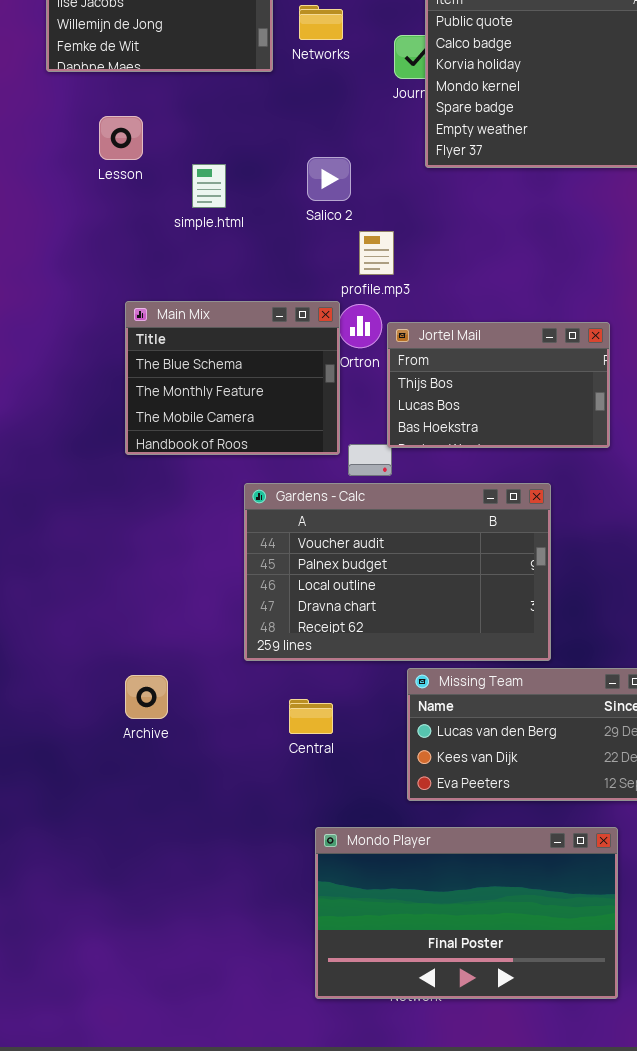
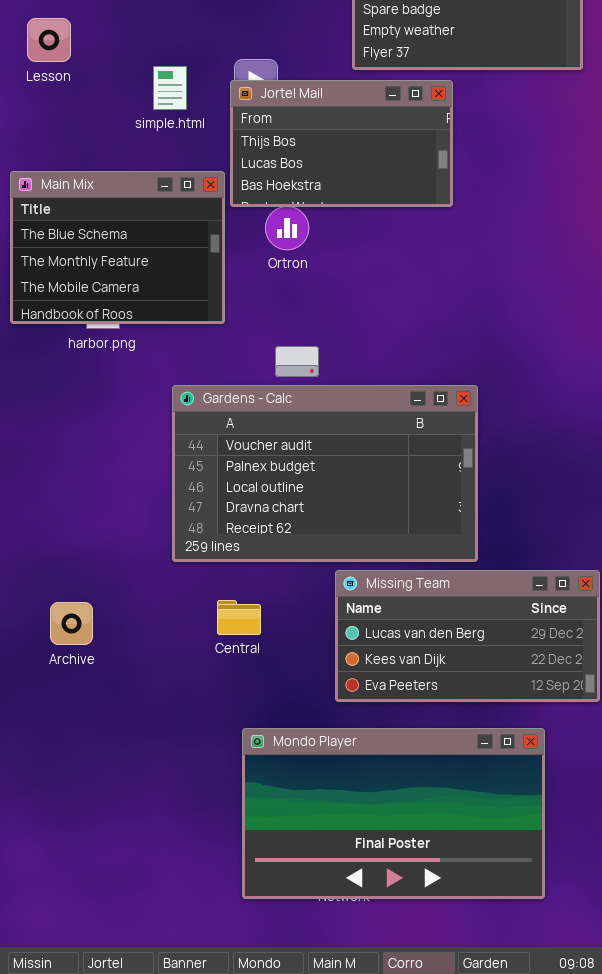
simple.html: [192,164,226,208] -> [153,66,187,110], moved
Main Mix: [125,301,340,455] -> [10,171,225,324], moved
Jortel Mail: [387,322,610,448] -> [230,80,453,207], moved
Archive: [125,675,168,719] -> [50,602,93,645], moved

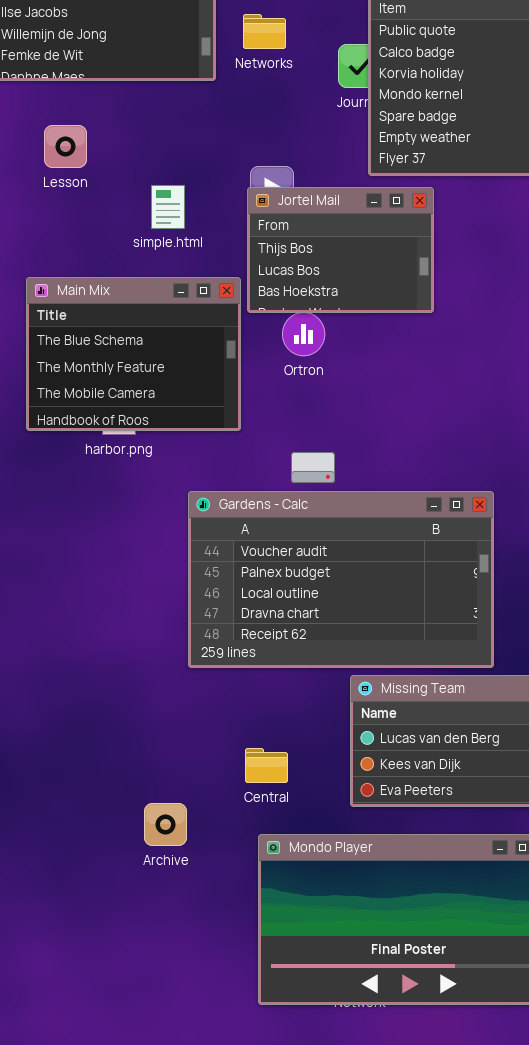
simple.html: [153,66,187,110] -> [151,185,185,229], moved
Jortel Mail: [230,80,453,207] -> [247,187,434,313], resized
Central: [217,600,261,635] -> [245,748,288,783], moved
Archive: [50,602,93,645] -> [144,803,187,846], moved

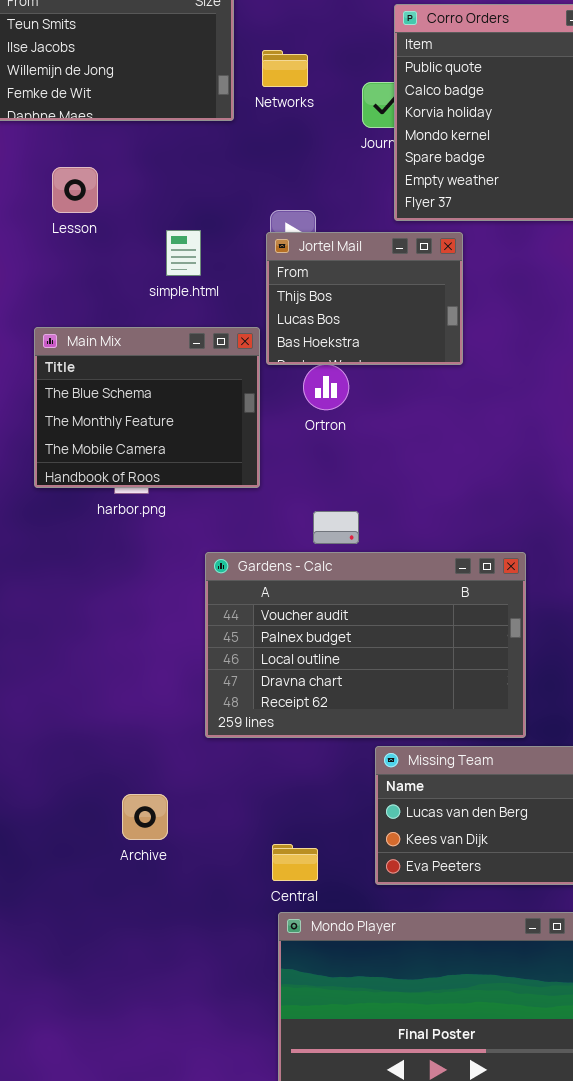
Central: [245,748,288,783] -> [272,844,318,881], moved
Archive: [144,803,187,846] -> [122,794,168,840], moved

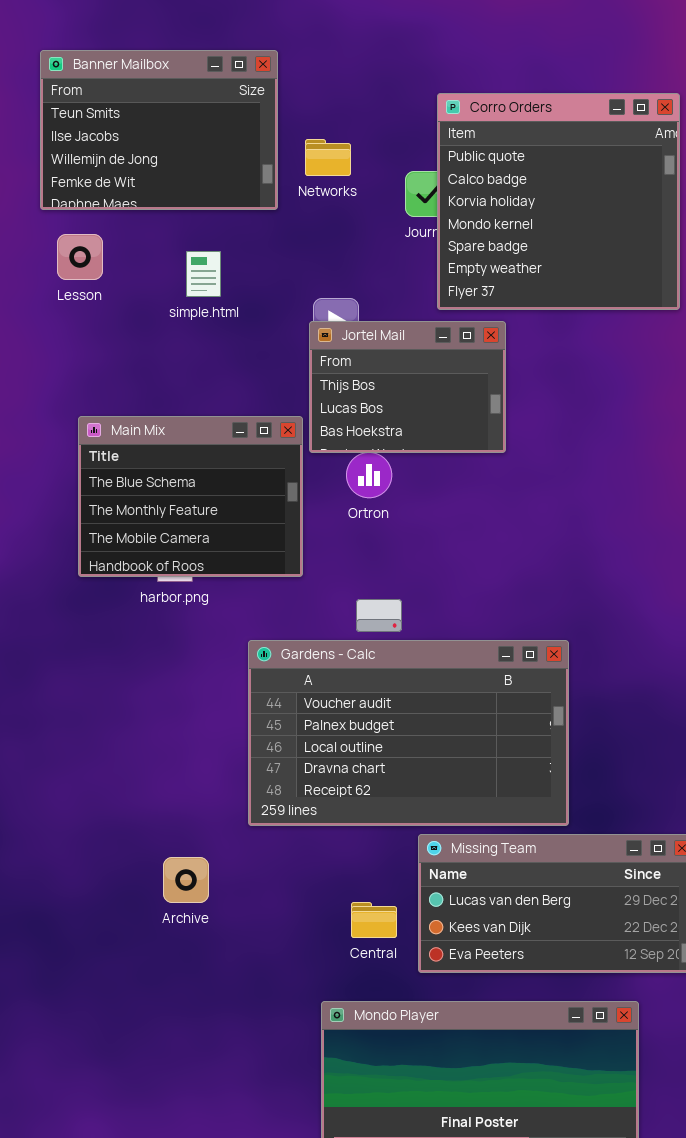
Lesson: [52,167,98,213] -> [57,234,103,280], moved
simple.html: [166,230,201,276] -> [186,251,221,297], moved
Archive: [122,794,168,840] -> [163,857,209,903], moved
Central: [272,844,318,881] -> [351,902,397,938], moved

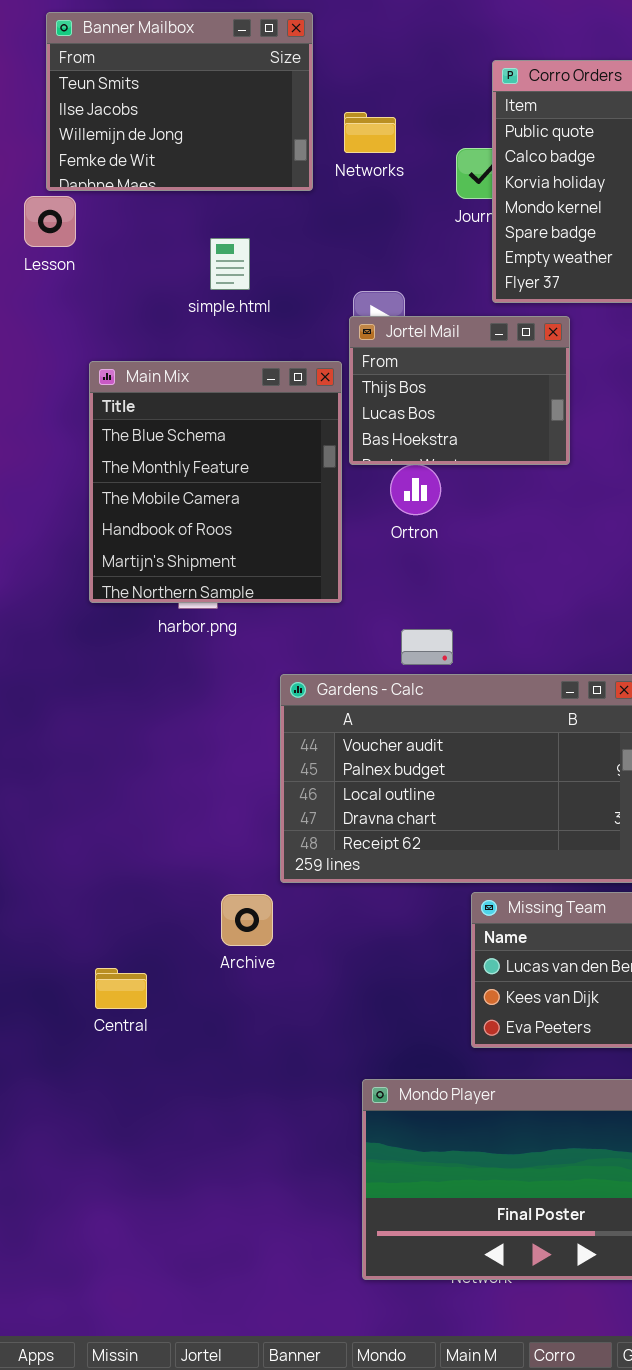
Lesson: [57,234,103,280] -> [24,196,76,247], moved
Main Mix: [78,416,303,577] -> [89,361,342,603], resized
Archive: [163,857,209,903] -> [221,894,273,946], moved
Central: [351,902,397,938] -> [95,968,147,1009], moved

